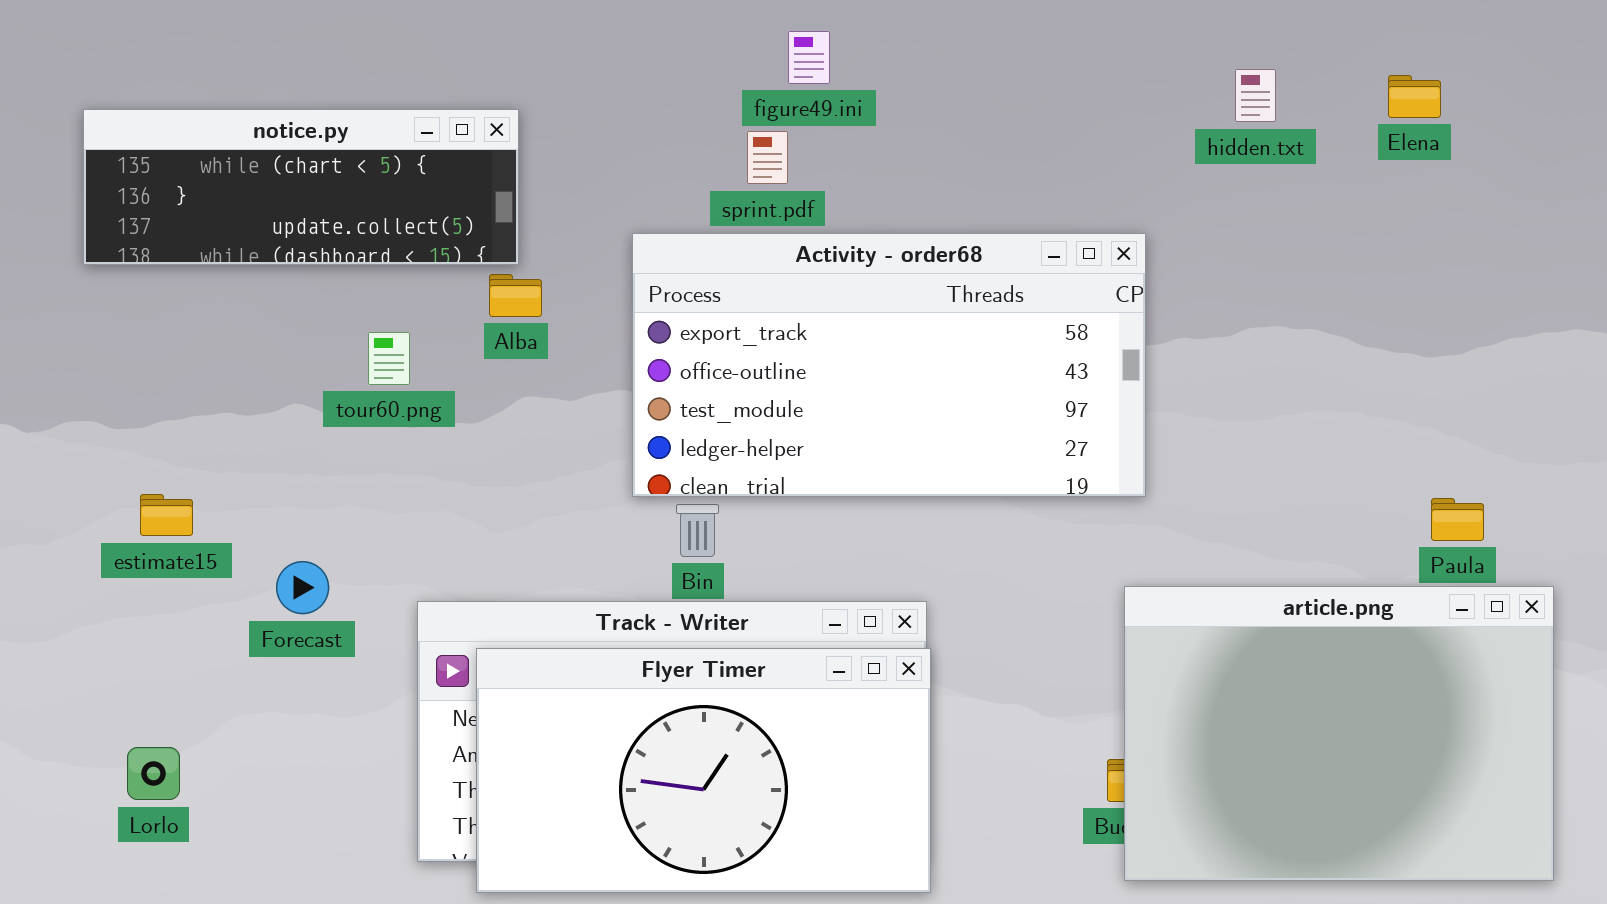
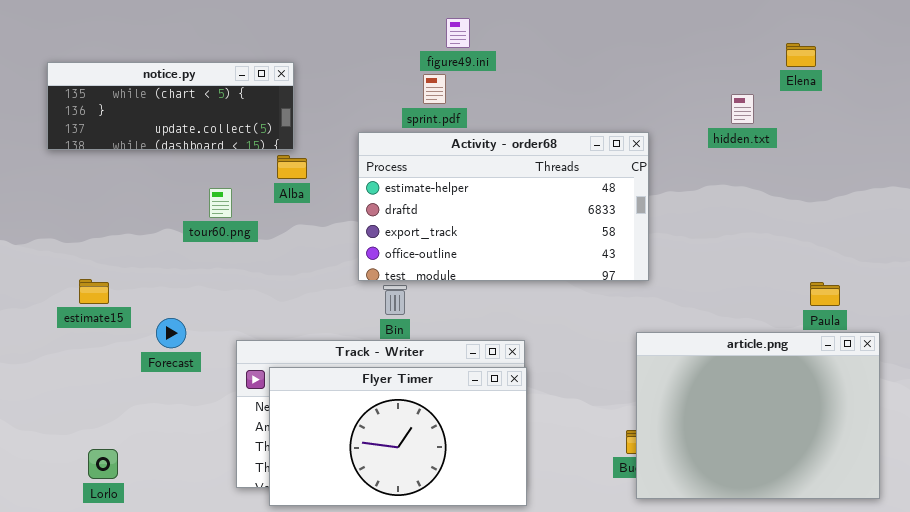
hidden.txt: [1235,69,1276,122] -> [731,94,754,124], moved
Activity - order68: [632,233,1146,497] -> [358,132,649,281], scrolled up 2 rows
Lorlo: [127,747,180,800] -> [88,449,118,479], moved

